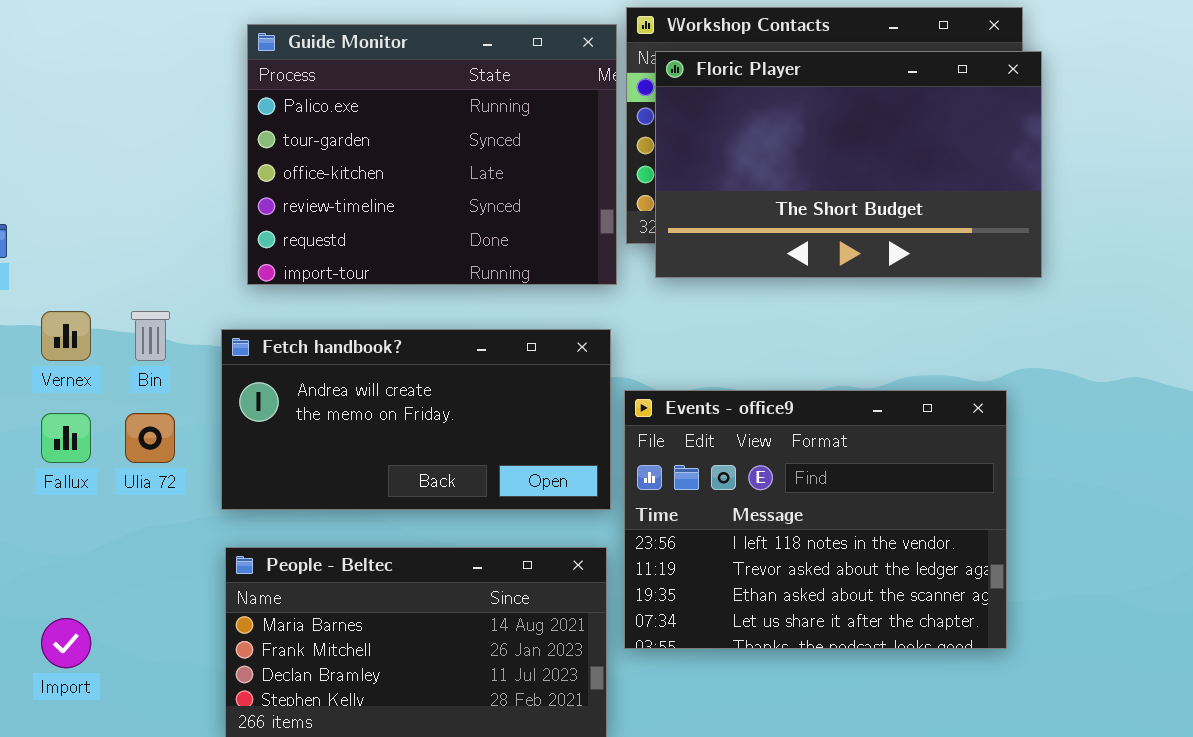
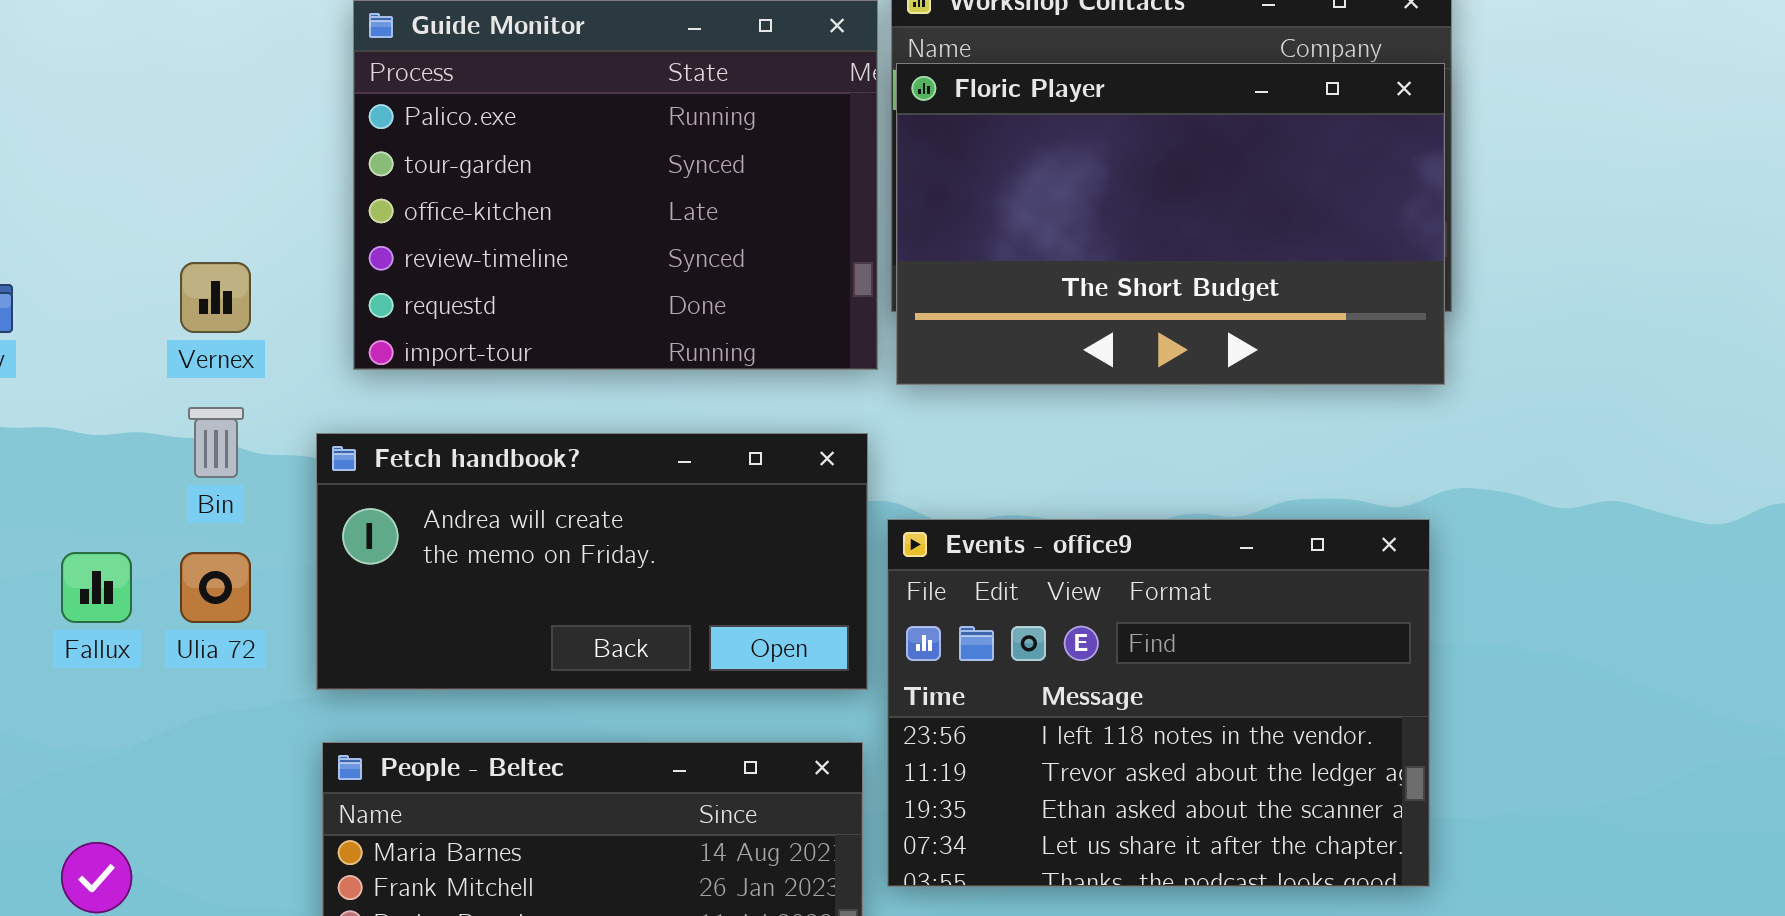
Floric Player: [655,51,1042,278] -> [896,63,1445,385], moved
Vernex: [41,311,91,361] -> [180,262,251,333], moved

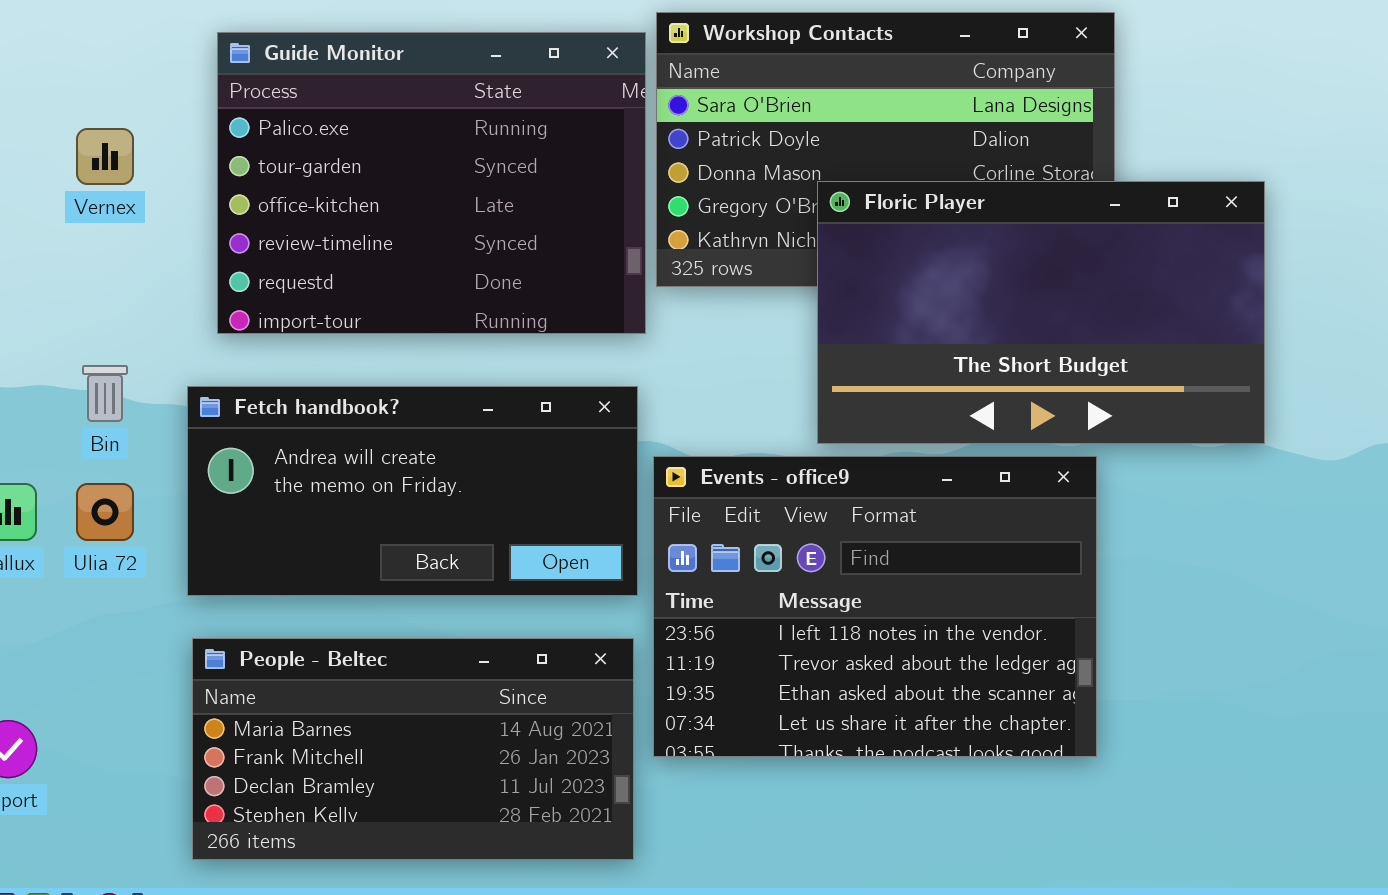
Floric Player: [896,63,1445,385] -> [817,181,1265,444], moved
Vernex: [180,262,251,333] -> [76,128,134,185], moved

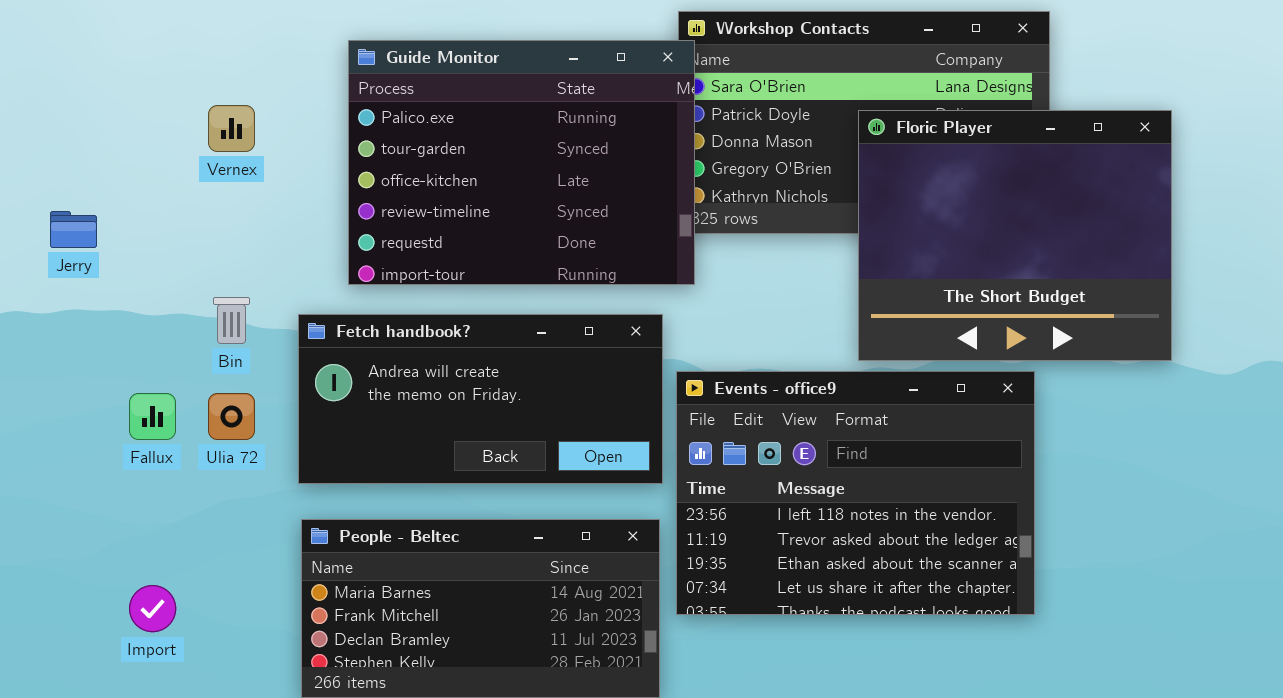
Guide Monitor: [217,32,646,334] -> [348,40,695,285], moved
Floric Player: [817,181,1265,444] -> [858,110,1172,361], resized

